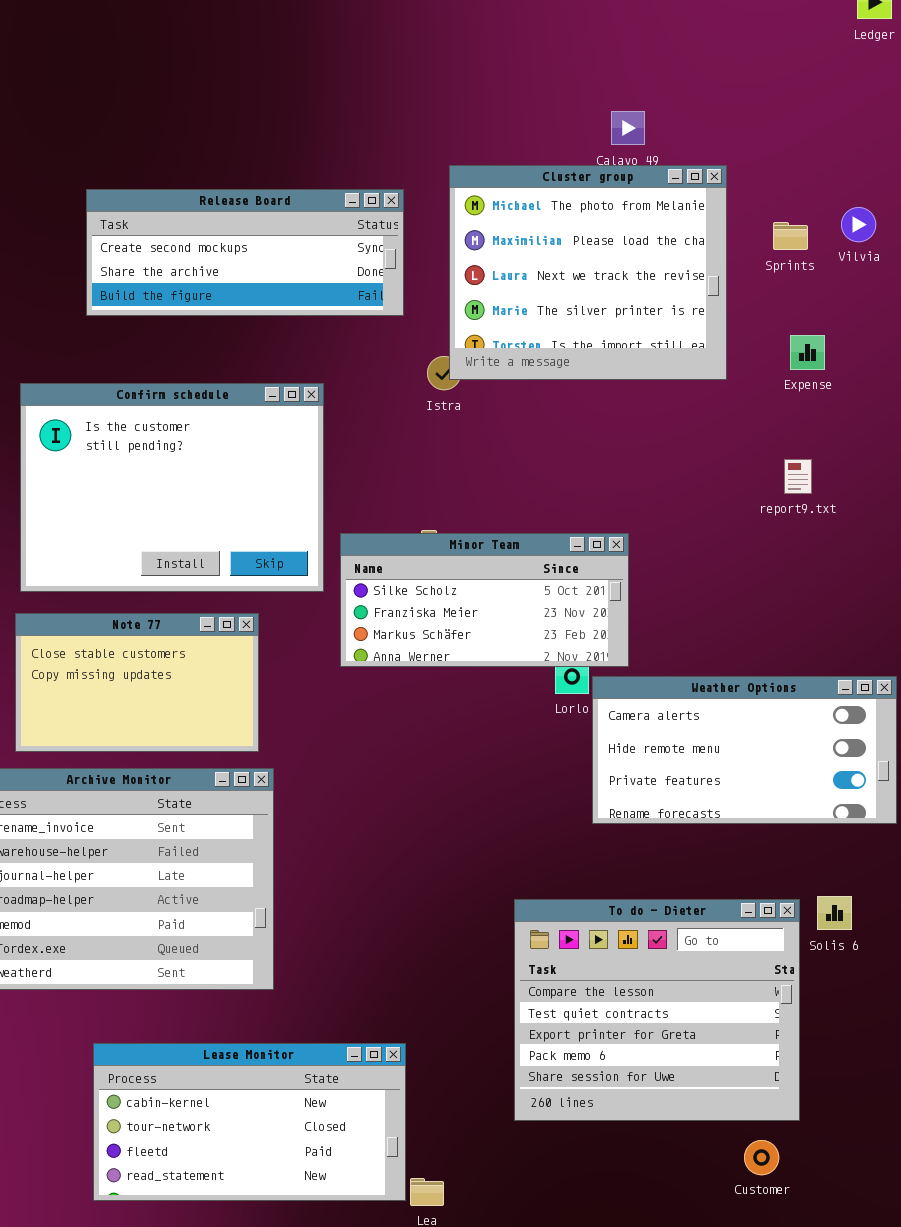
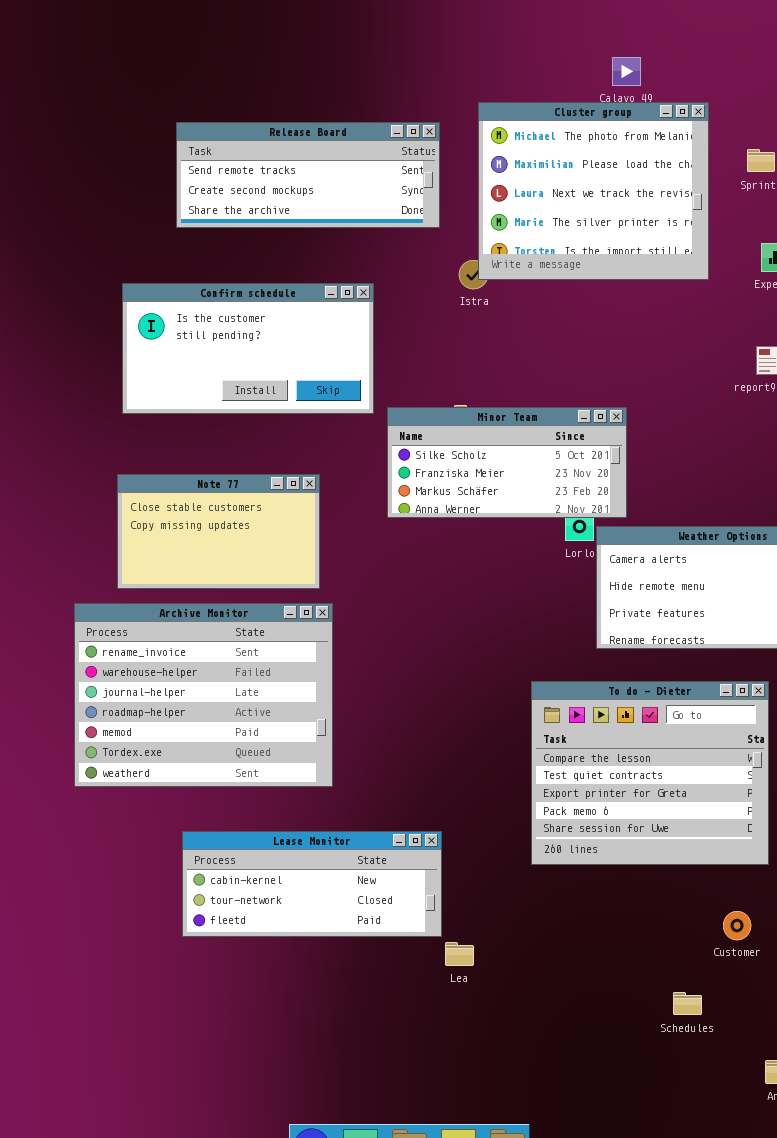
Release Board: [86,189,404,316] -> [176,122,440,228], scrolled up 1 row
Confirm schedule: [20,383,324,592] -> [122,283,374,414], resized
To do - Dieter: [514,899,800,1121] -> [531,681,769,865], moved
Lease Monitor: [93,1043,406,1201] -> [182,831,442,937], resized

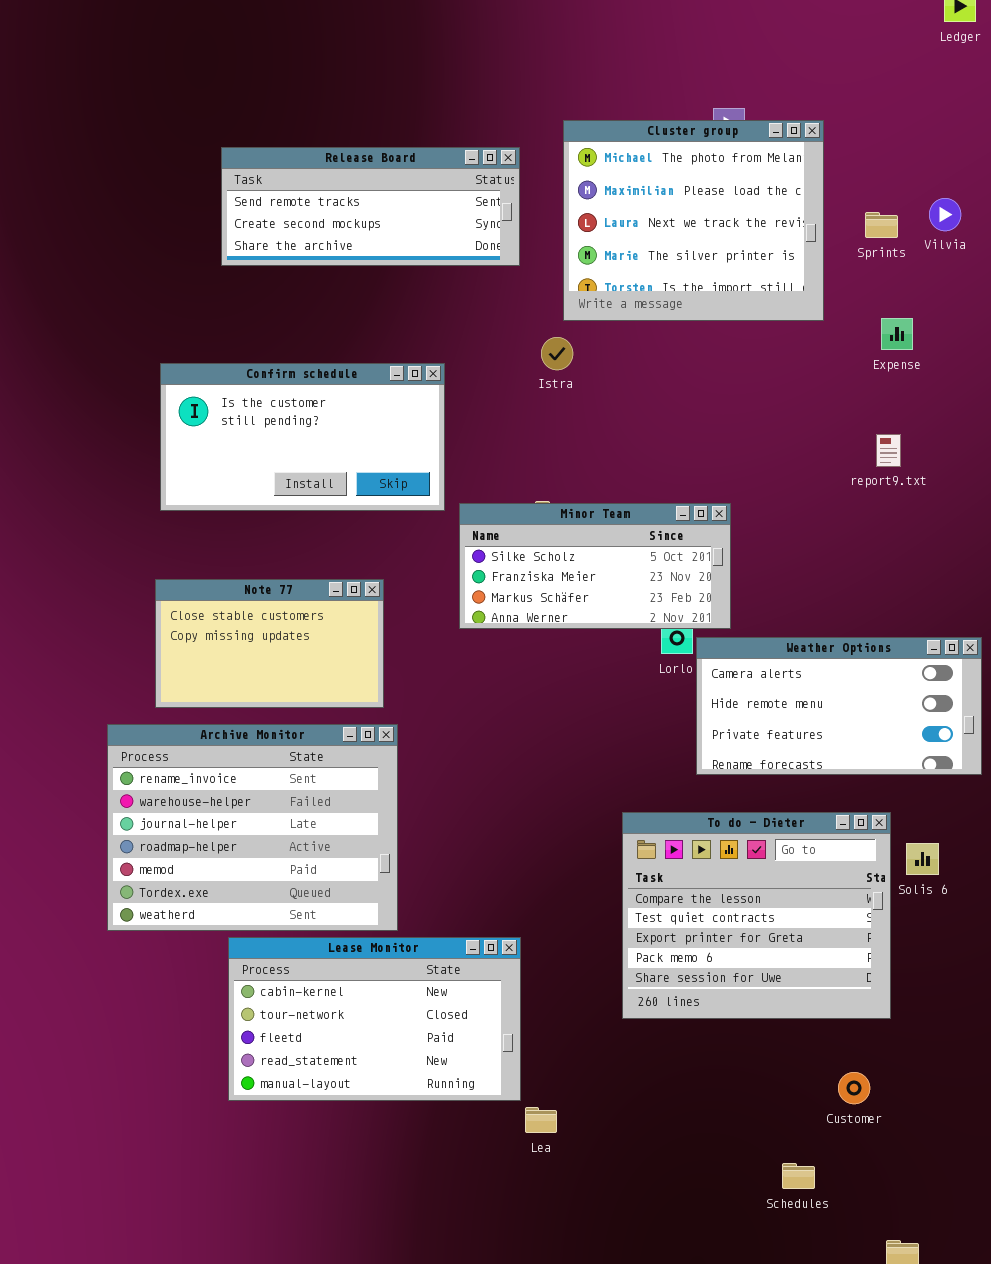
Cluster group: [478,102,709,280] -> [563,120,824,321], moved
Release Board: [176,122,440,228] -> [221,147,520,266], moved
Lease Monitor: [182,831,442,937] -> [228,937,521,1101], resized

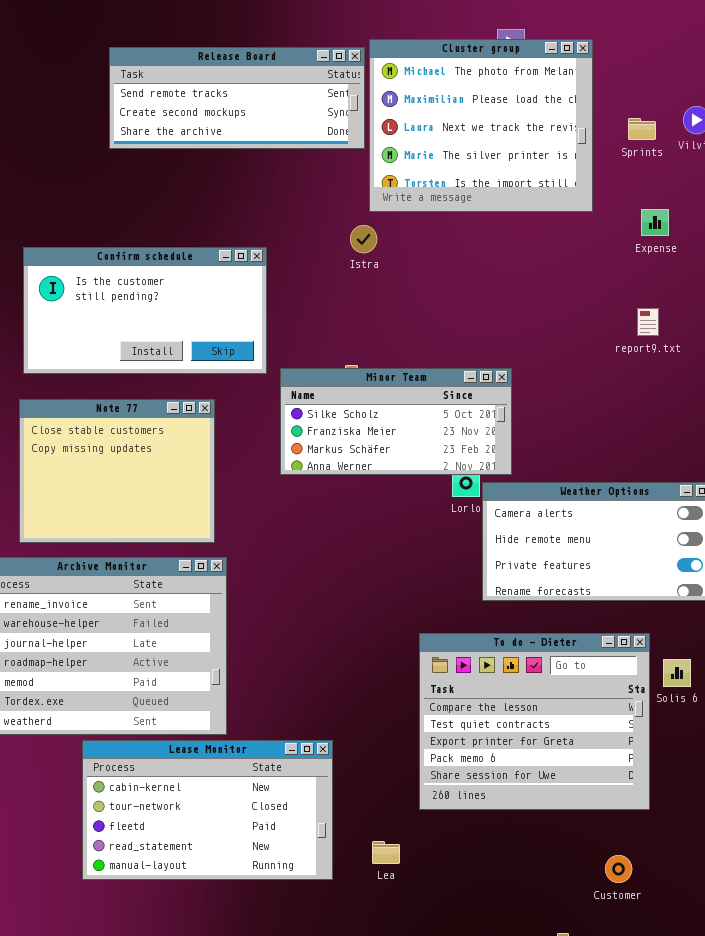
Release Board: [221,147,520,266] -> [109,47,365,149], moved
Note 77: [155,579,384,708] -> [19,399,215,543], resized
Lea: [525,1107,557,1133] -> [372,841,400,864], moved

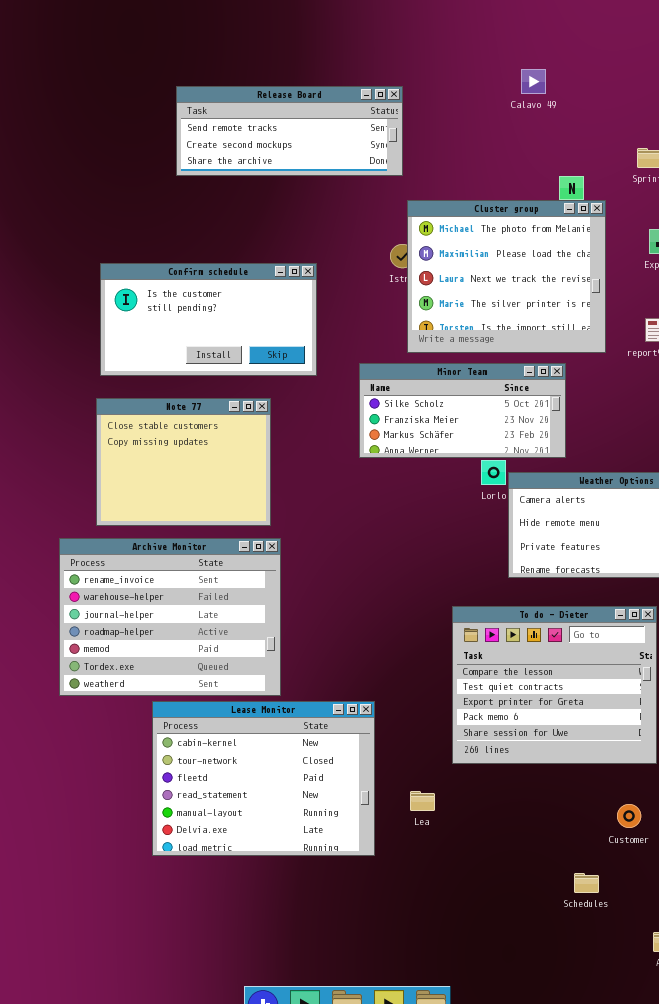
Cluster group: [369,39,593,212] -> [407,200,606,353], moved
Minor Team: [280,368,512,475] -> [359,363,566,458], moved
Lease Monitor: [82,740,333,880] -> [152,701,375,856], resized

